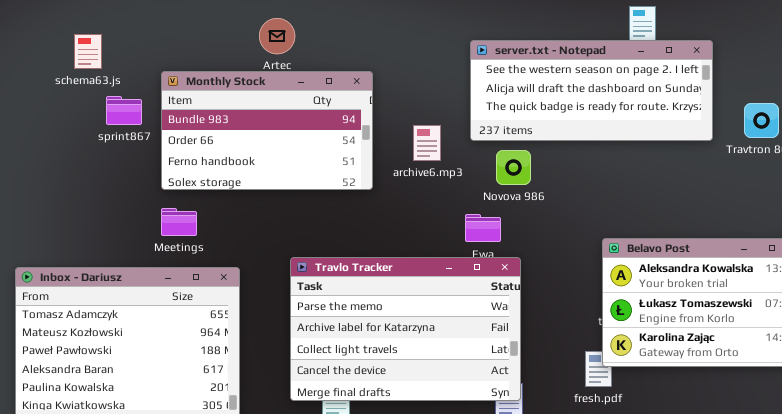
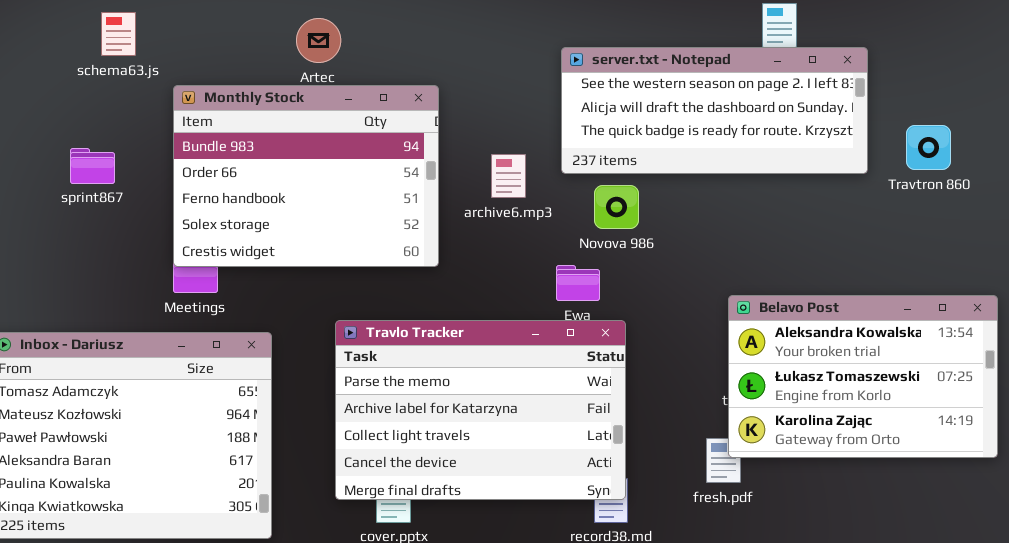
schema63.js: [74,34,102,69] -> [101,12,136,56], moved
Monthly Stock: [161,71,373,190] -> [173,85,439,267], resized
sprint867: [106,96,142,125] -> [70,148,115,184], moved

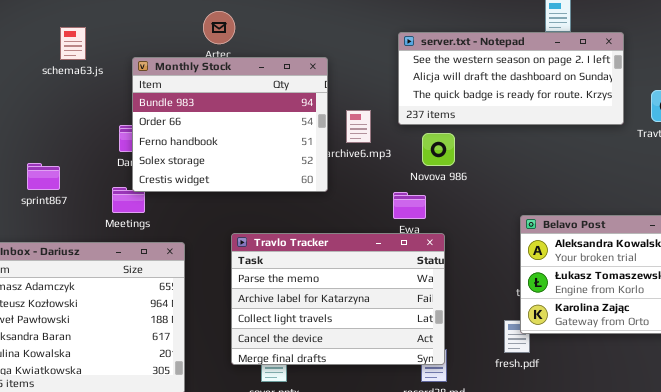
schema63.js: [101,12,136,56] -> [60,27,86,60], moved
Monthly Stock: [173,85,439,267] -> [132,57,328,192], moved
sprint867: [70,148,115,184] -> [27,163,60,190], moved

